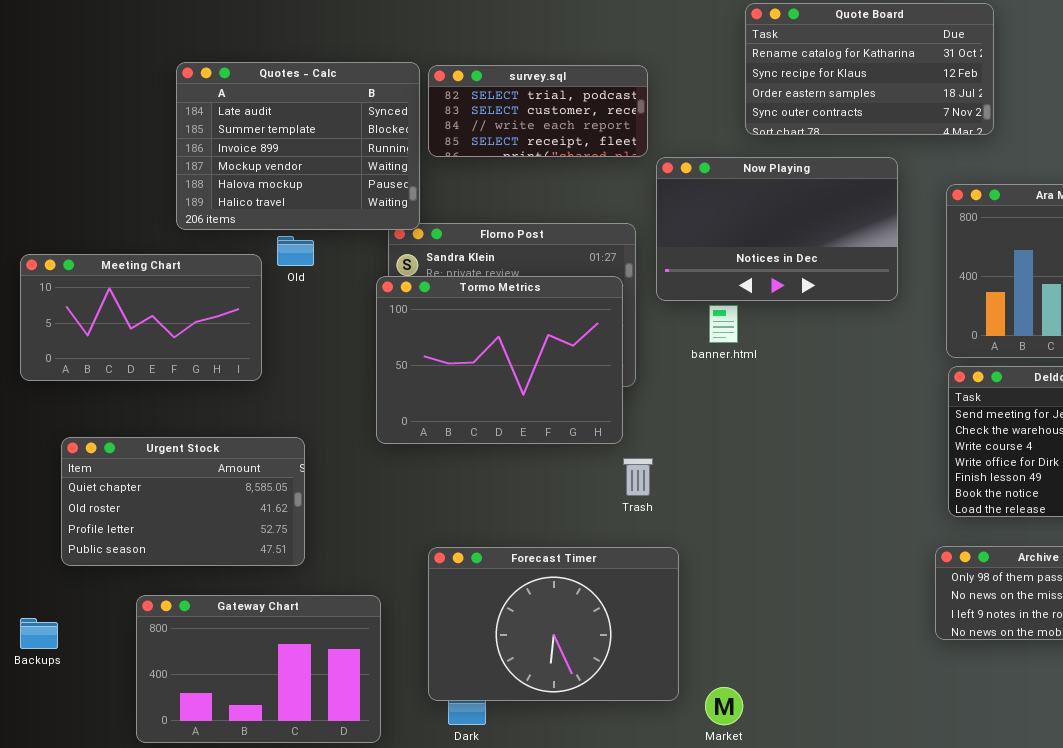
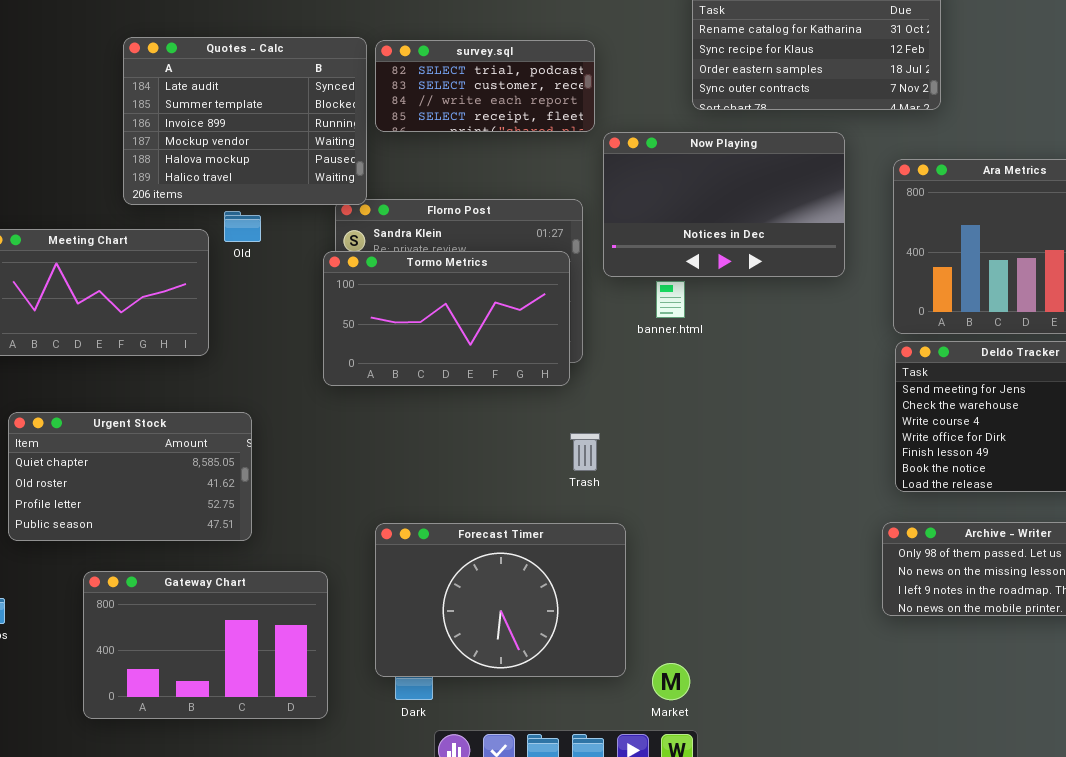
Tormo Metrics: [376,276,623,444] -> [323,251,570,386], resized

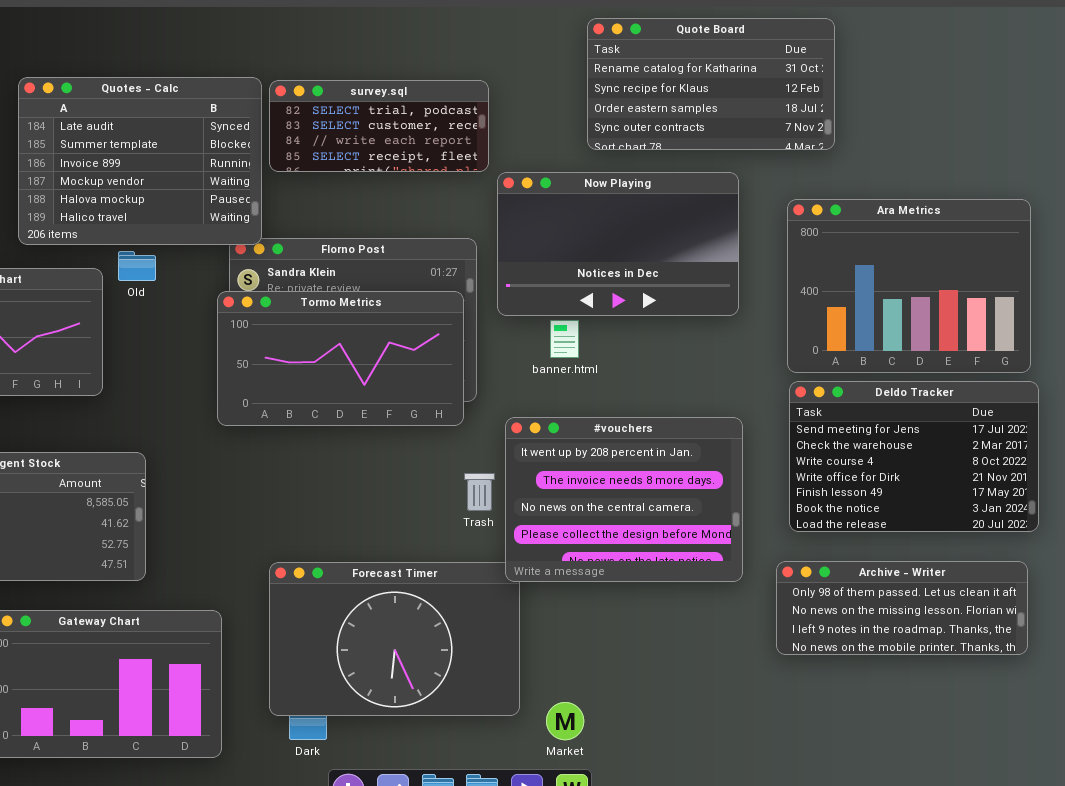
#vouchers: none -> [505,417,743,582], opened

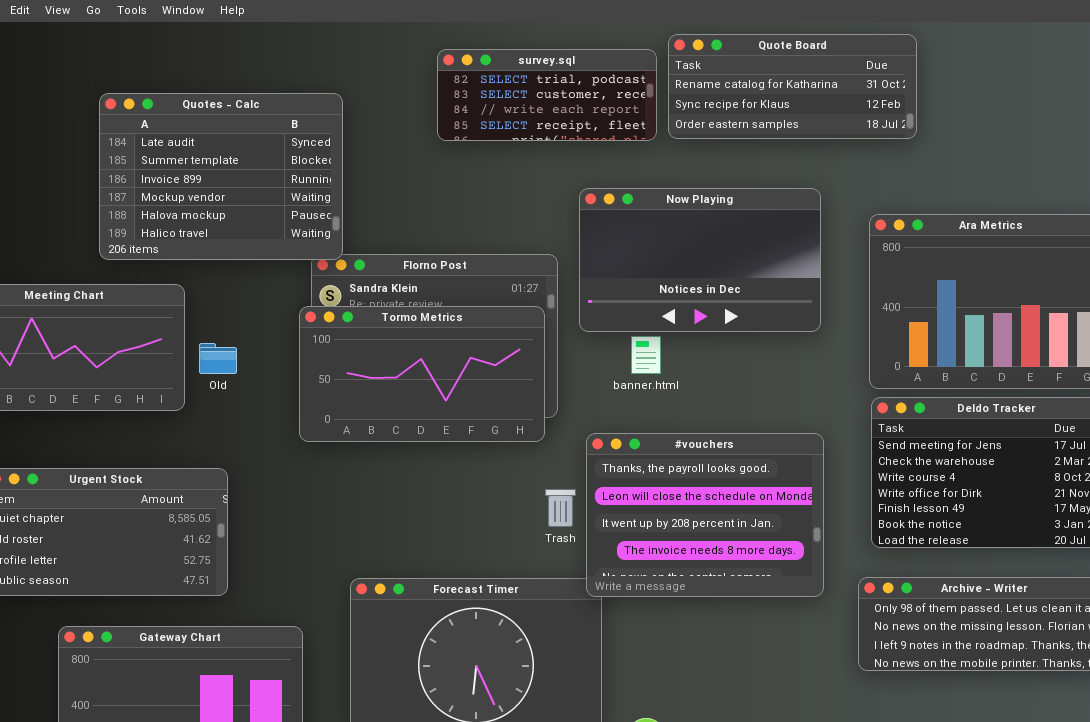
Quote Board: [587,18,835,150] -> [668,34,917,139], resized
survey.sql: [269,80,489,172] -> [437,49,657,141], moved
Old: [118,251,156,281] -> [199,343,237,374], moved
#vouchers: [505,417,743,582] -> [586,433,824,597], scrolled up 2 rows

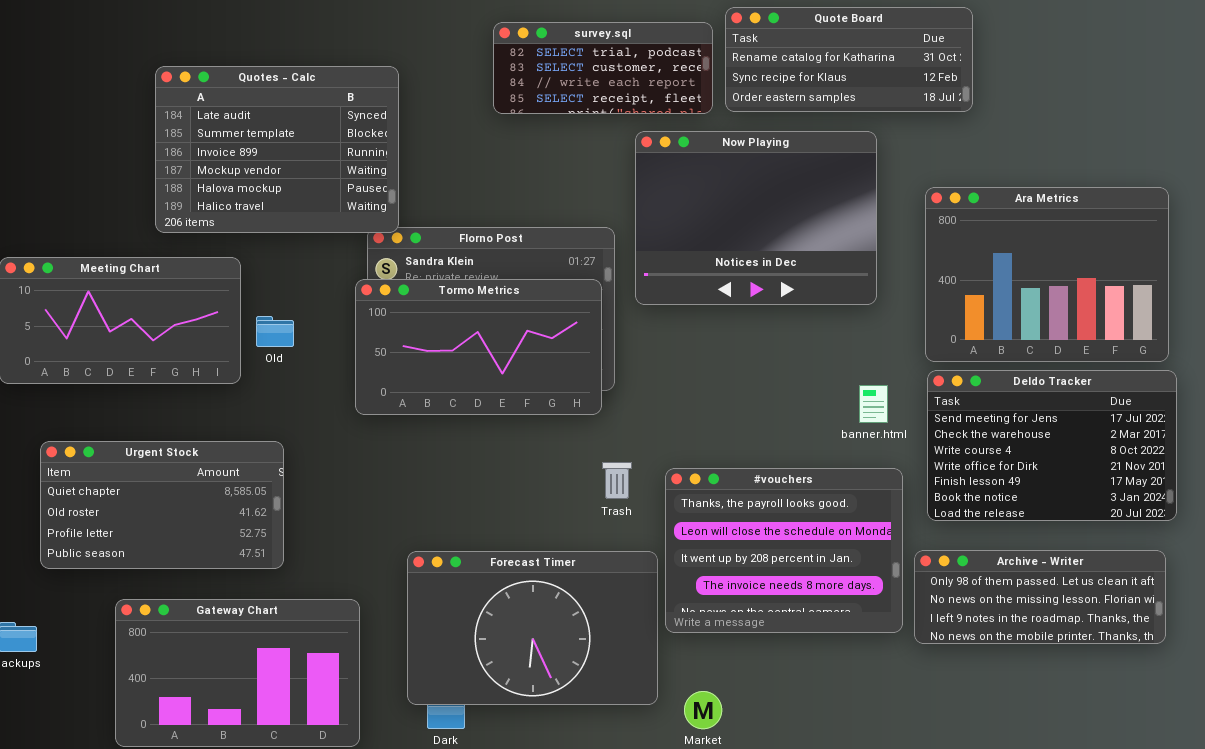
Now Playing: [579,188,821,332] -> [635,131,877,305], resized
banner.html: [631,336,661,374] -> [859,385,888,423], moved
#vouchers: [586,433,824,597] -> [665,468,903,633], moved

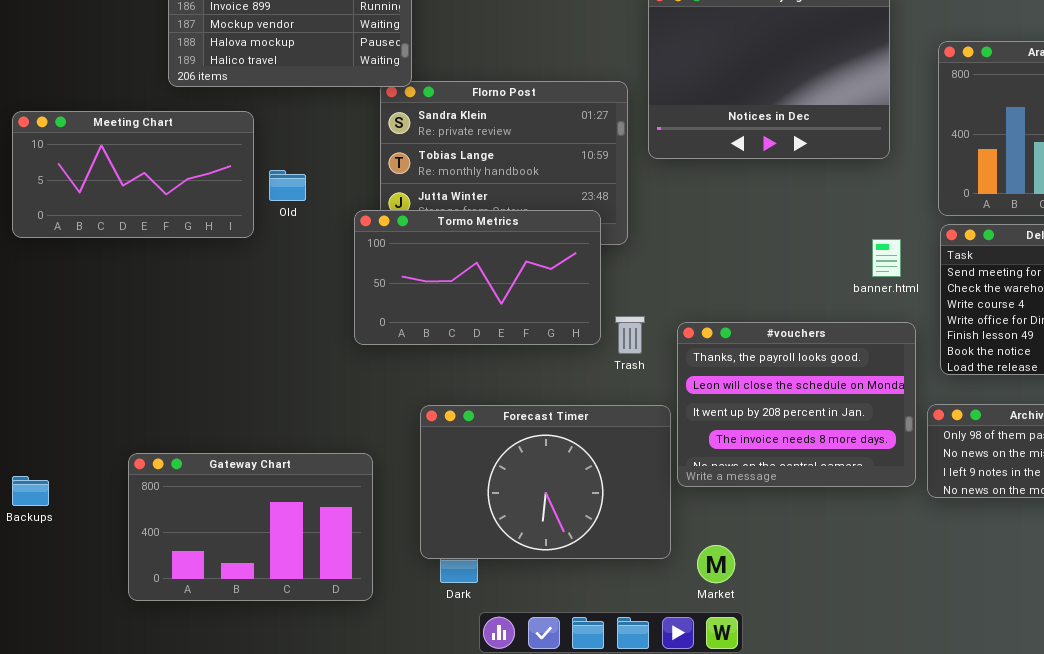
Tormo Metrics: [355,279,602,415] -> [354,210,601,345], moved
Urgent Stock: [40,441,284,569] -> none, closed

